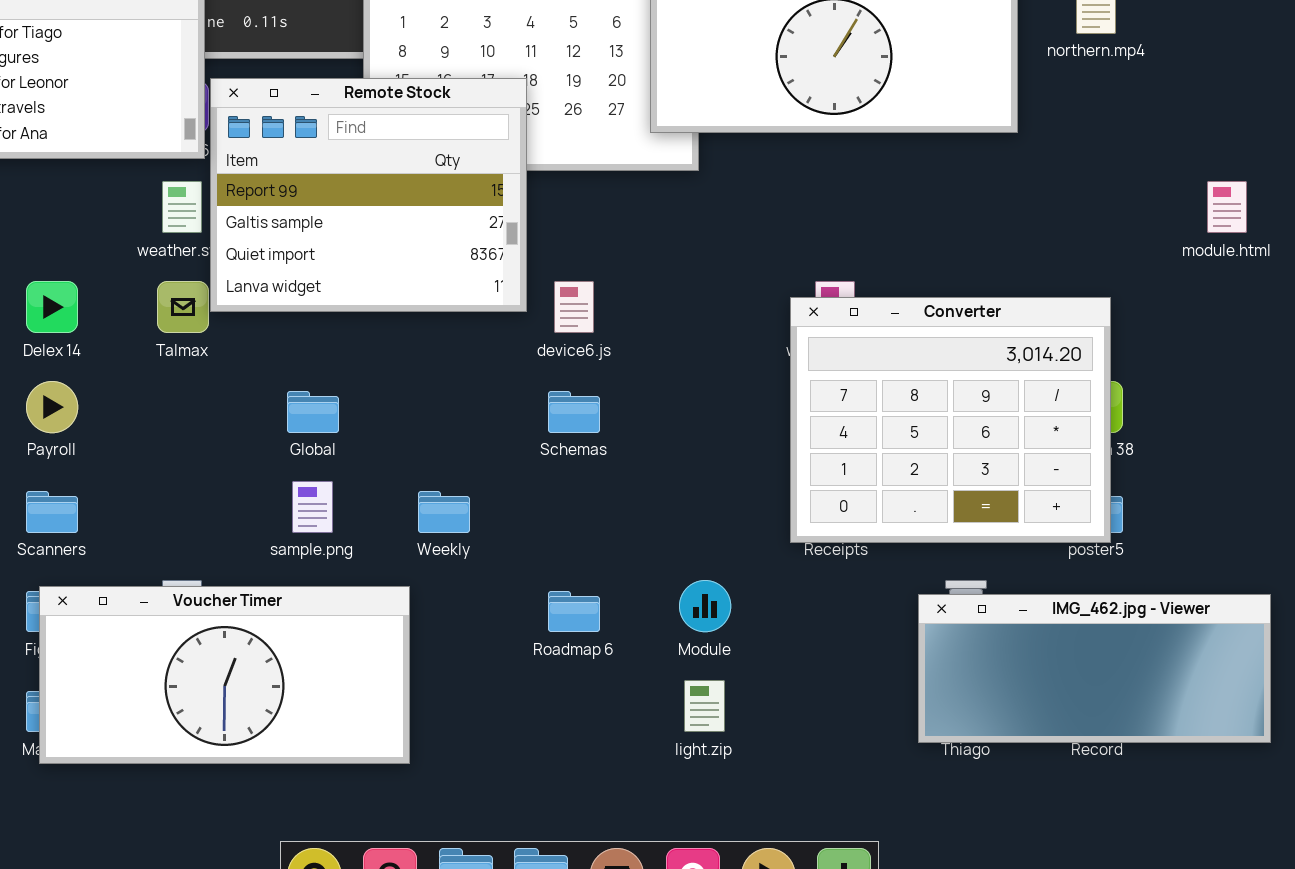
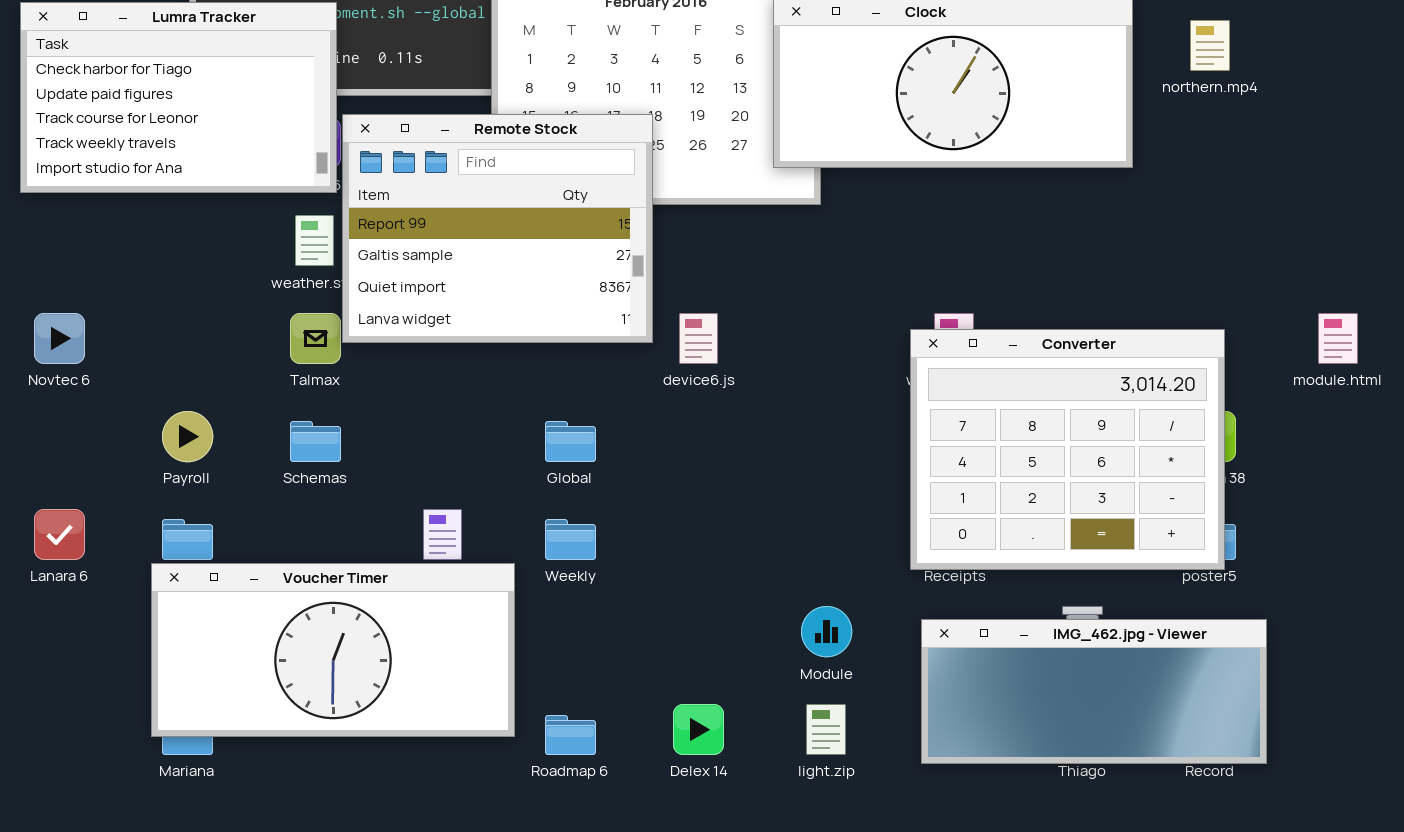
module.html: [1207,181,1247,233] -> [1318,313,1358,364], moved
Delex 14: [26,281,78,333] -> [673,704,724,755], moved
Global: [287,391,339,433] -> [545,421,596,462], moved
Schemas: [548,391,600,433] -> [290,421,341,462], moved
Voucher Timer: [39,586,410,764] -> [151,563,515,737], moved
Roadmap 6: [548,591,600,632] -> [545,715,596,755], moved
IMG_462.jpg - Viewer: [918,594,1271,743] -> [921,619,1267,764], moved

